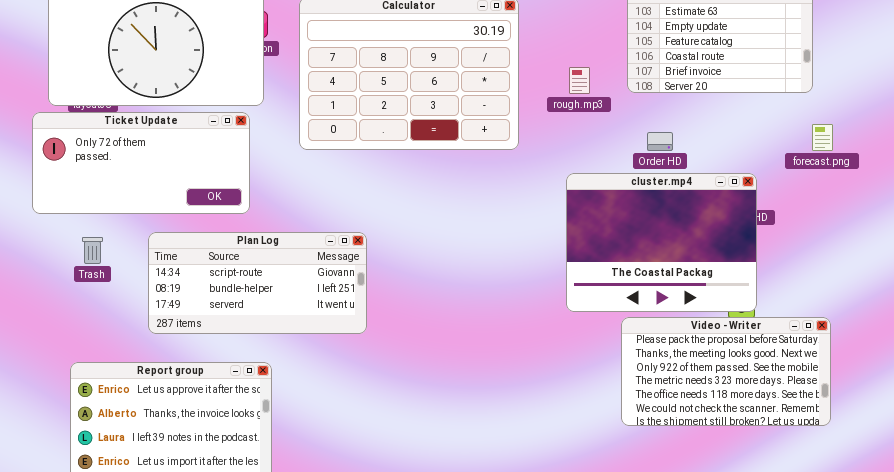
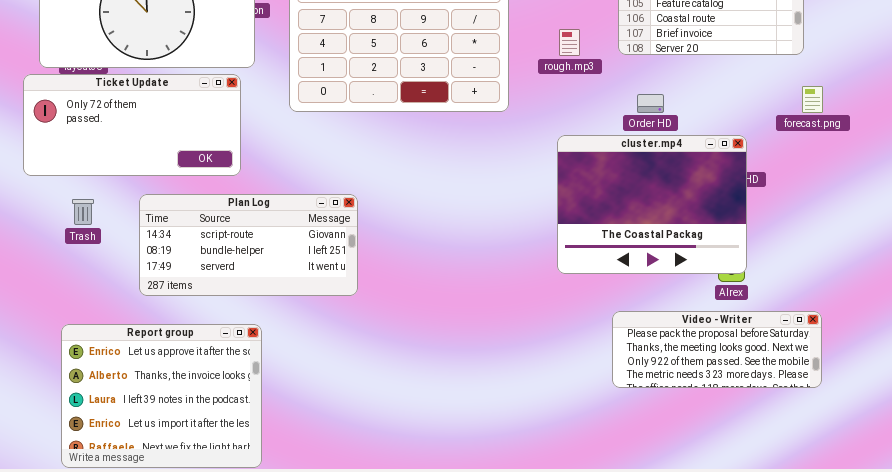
Video - Writer: [621,317,831,426] -> [612,311,822,388], resized

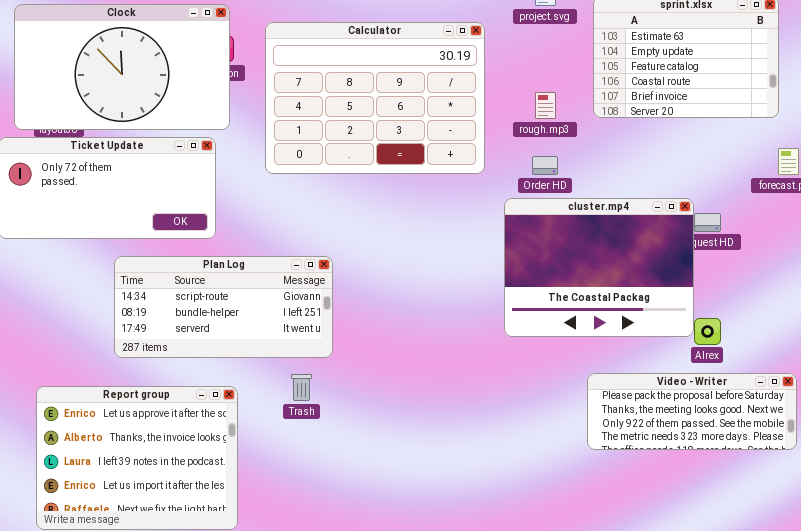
Order HD: [637,94,664,113] -> [532,156,558,175], moved
cluster.mp4: [557,135,747,274] -> [504,198,694,337], moved
Trash: [72,199,94,225] -> [291,374,312,401], moved

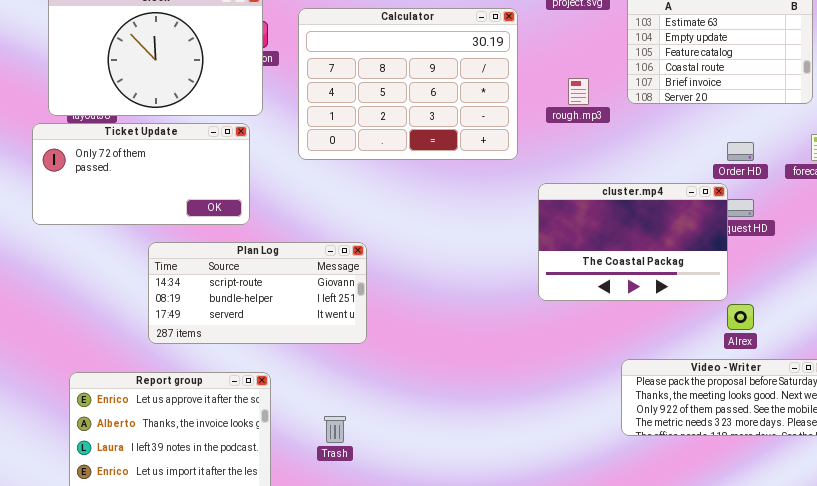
Order HD: [532,156,558,175] -> [727,142,754,161], moved
cluster.mp4: [504,198,694,337] -> [538,183,728,301], resized
Trash: [291,374,312,401] -> [324,416,346,443], moved

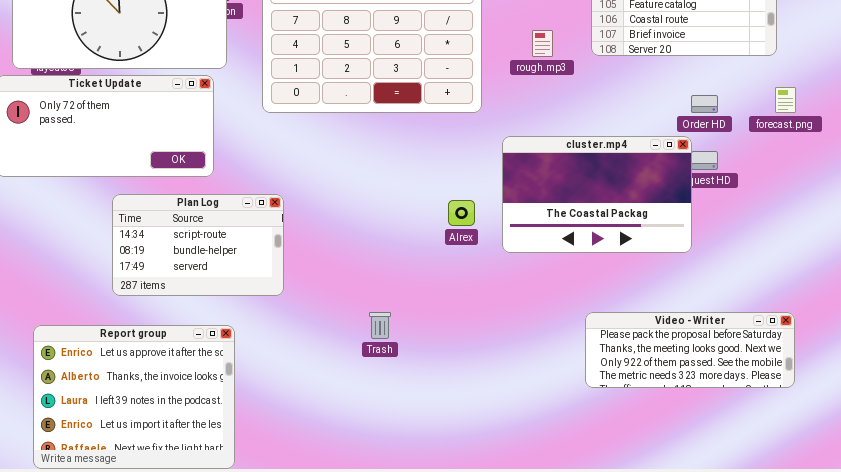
Plan Log: [148,242,367,344] -> [112,194,284,296], resized
Alrex: [727,304,754,330] -> [448,200,475,226], moved
Trash: [324,416,346,443] -> [369,312,391,339], moved

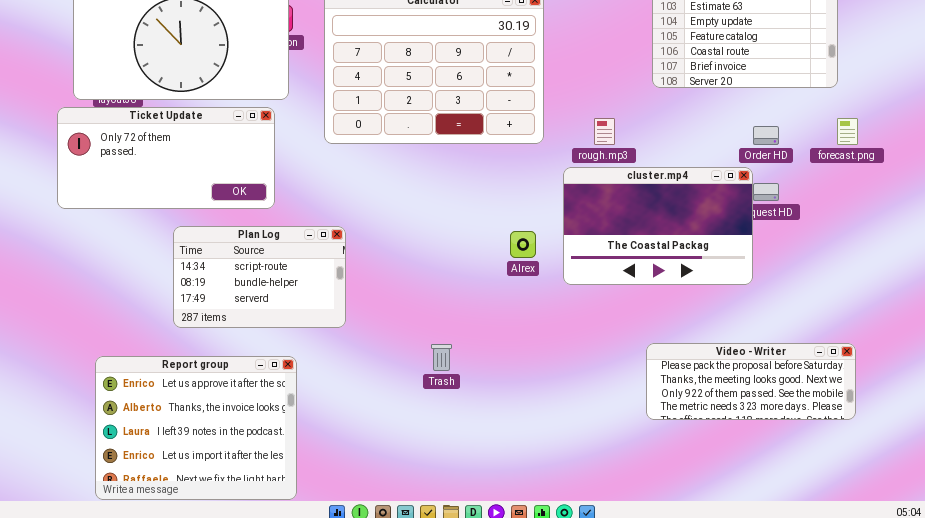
rough.mp3: [532,30,553,57] -> [594,118,615,145], moved

